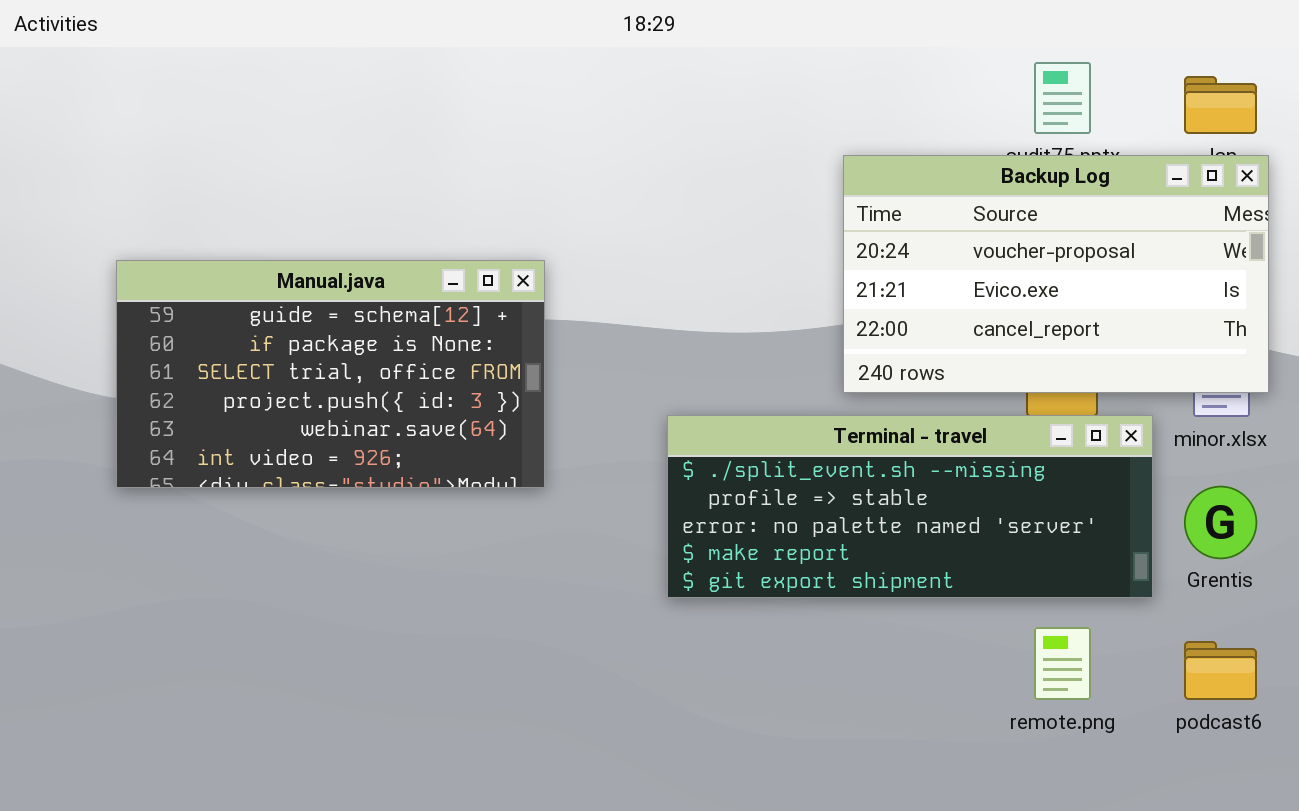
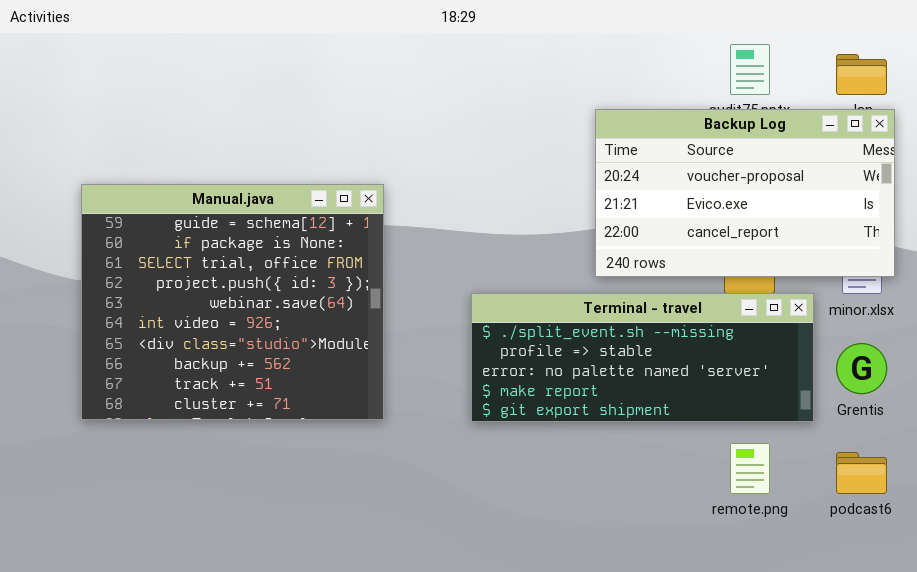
Manual.java: [116,260,545,488] -> [81,184,384,420], resized

